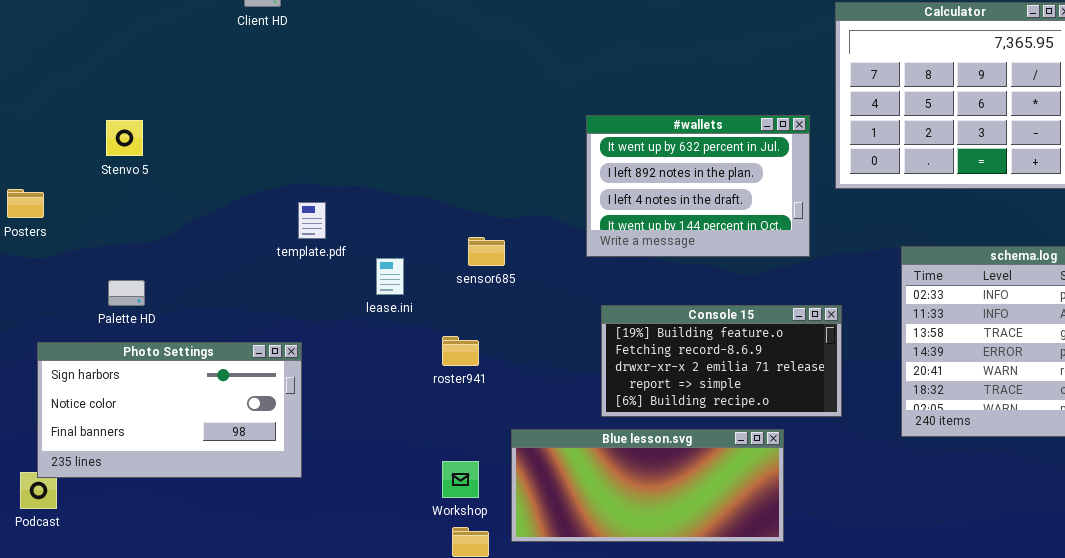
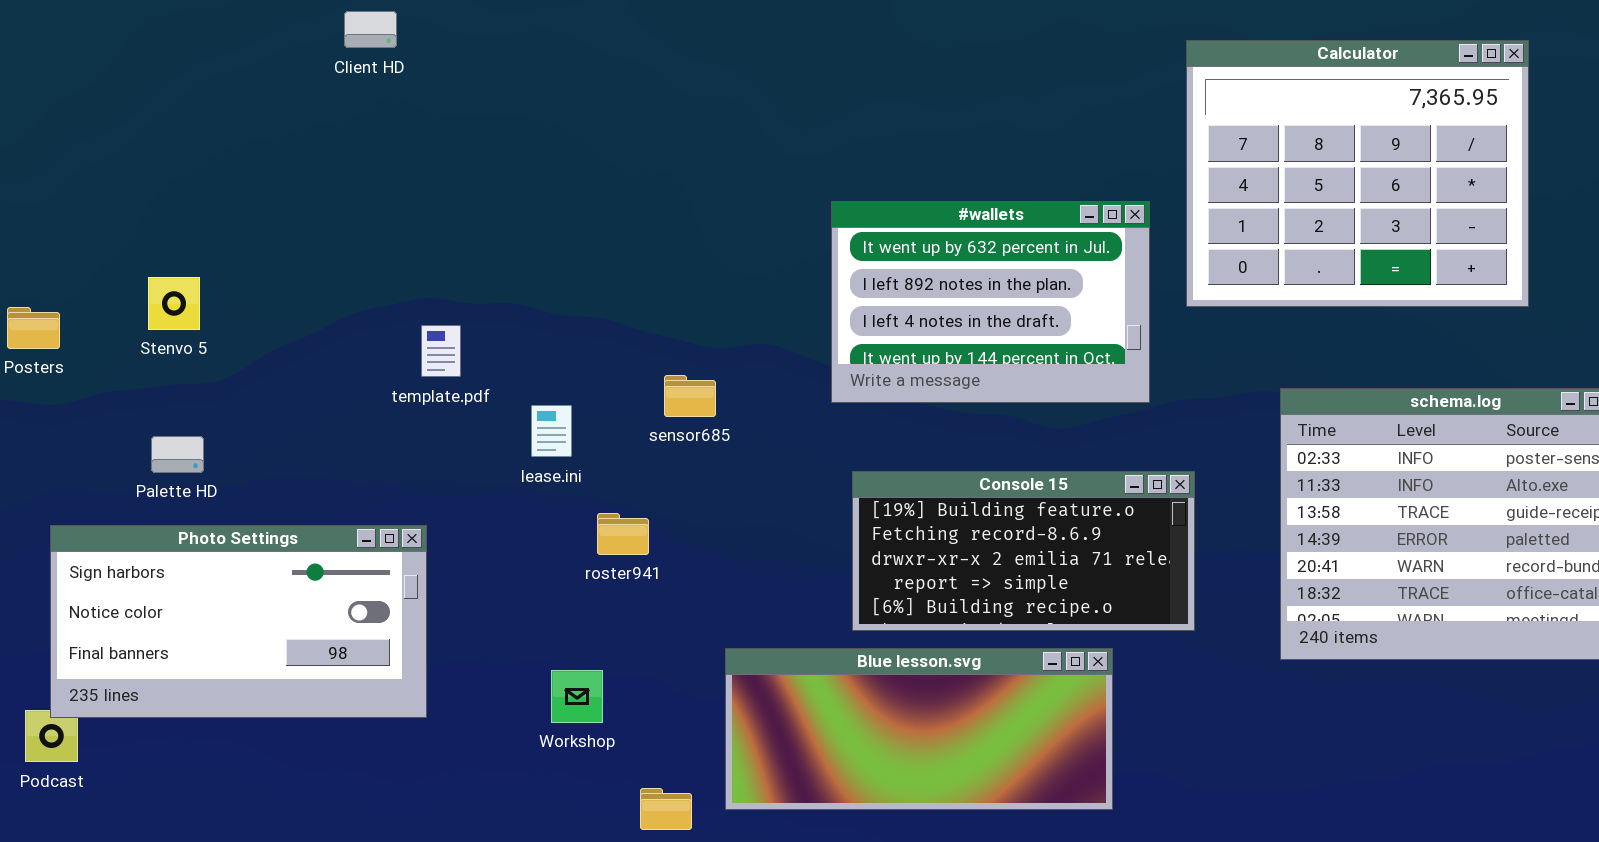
Stenvo 5: [106,120,143,156] -> [148,277,200,330], moved
roster941: [442,336,479,366] -> [597,513,649,555], moved
Workshop: [442,461,479,498] -> [551,670,603,723], moved

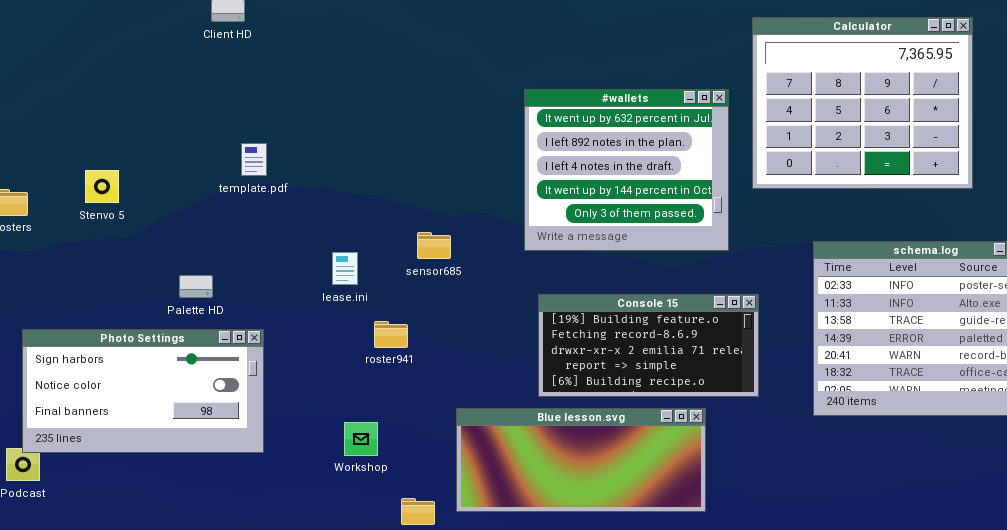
#wallets: [831,201,1150,403] -> [524,89,729,251], resized
template.pdf: [421,325,461,377] -> [241,143,267,176], moved
Palette HD: [151,436,204,473] -> [179,275,213,298], moved

